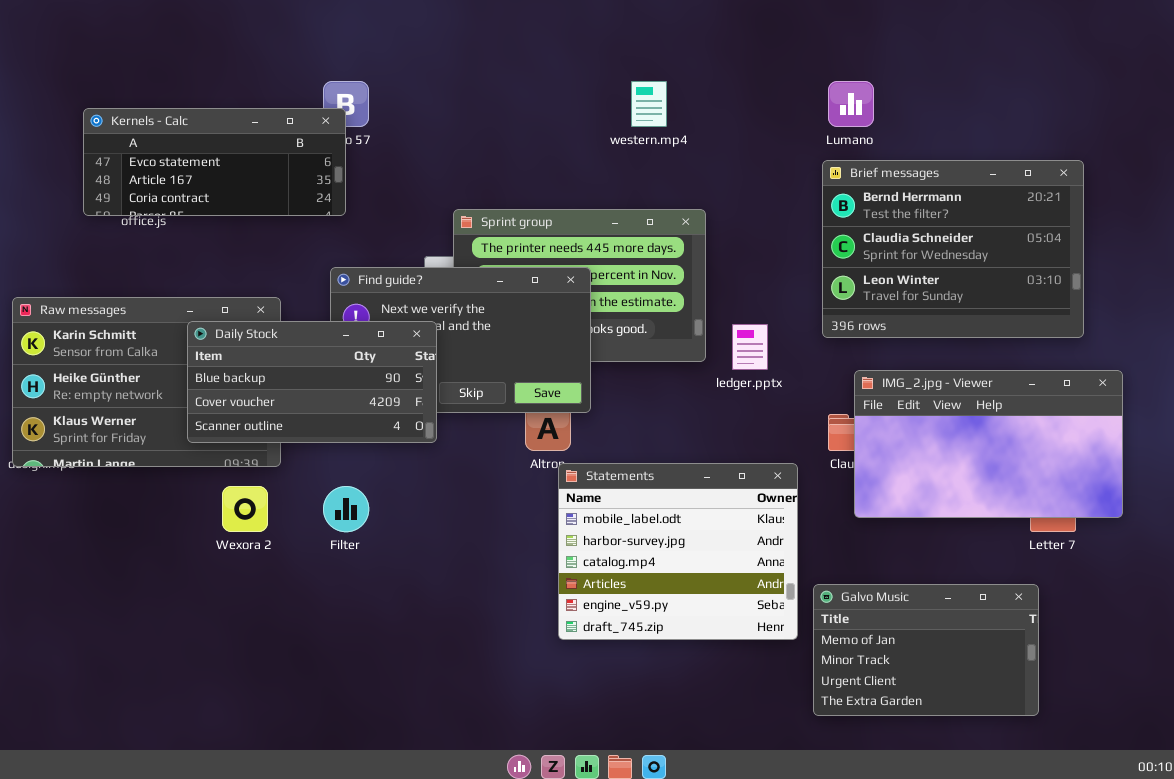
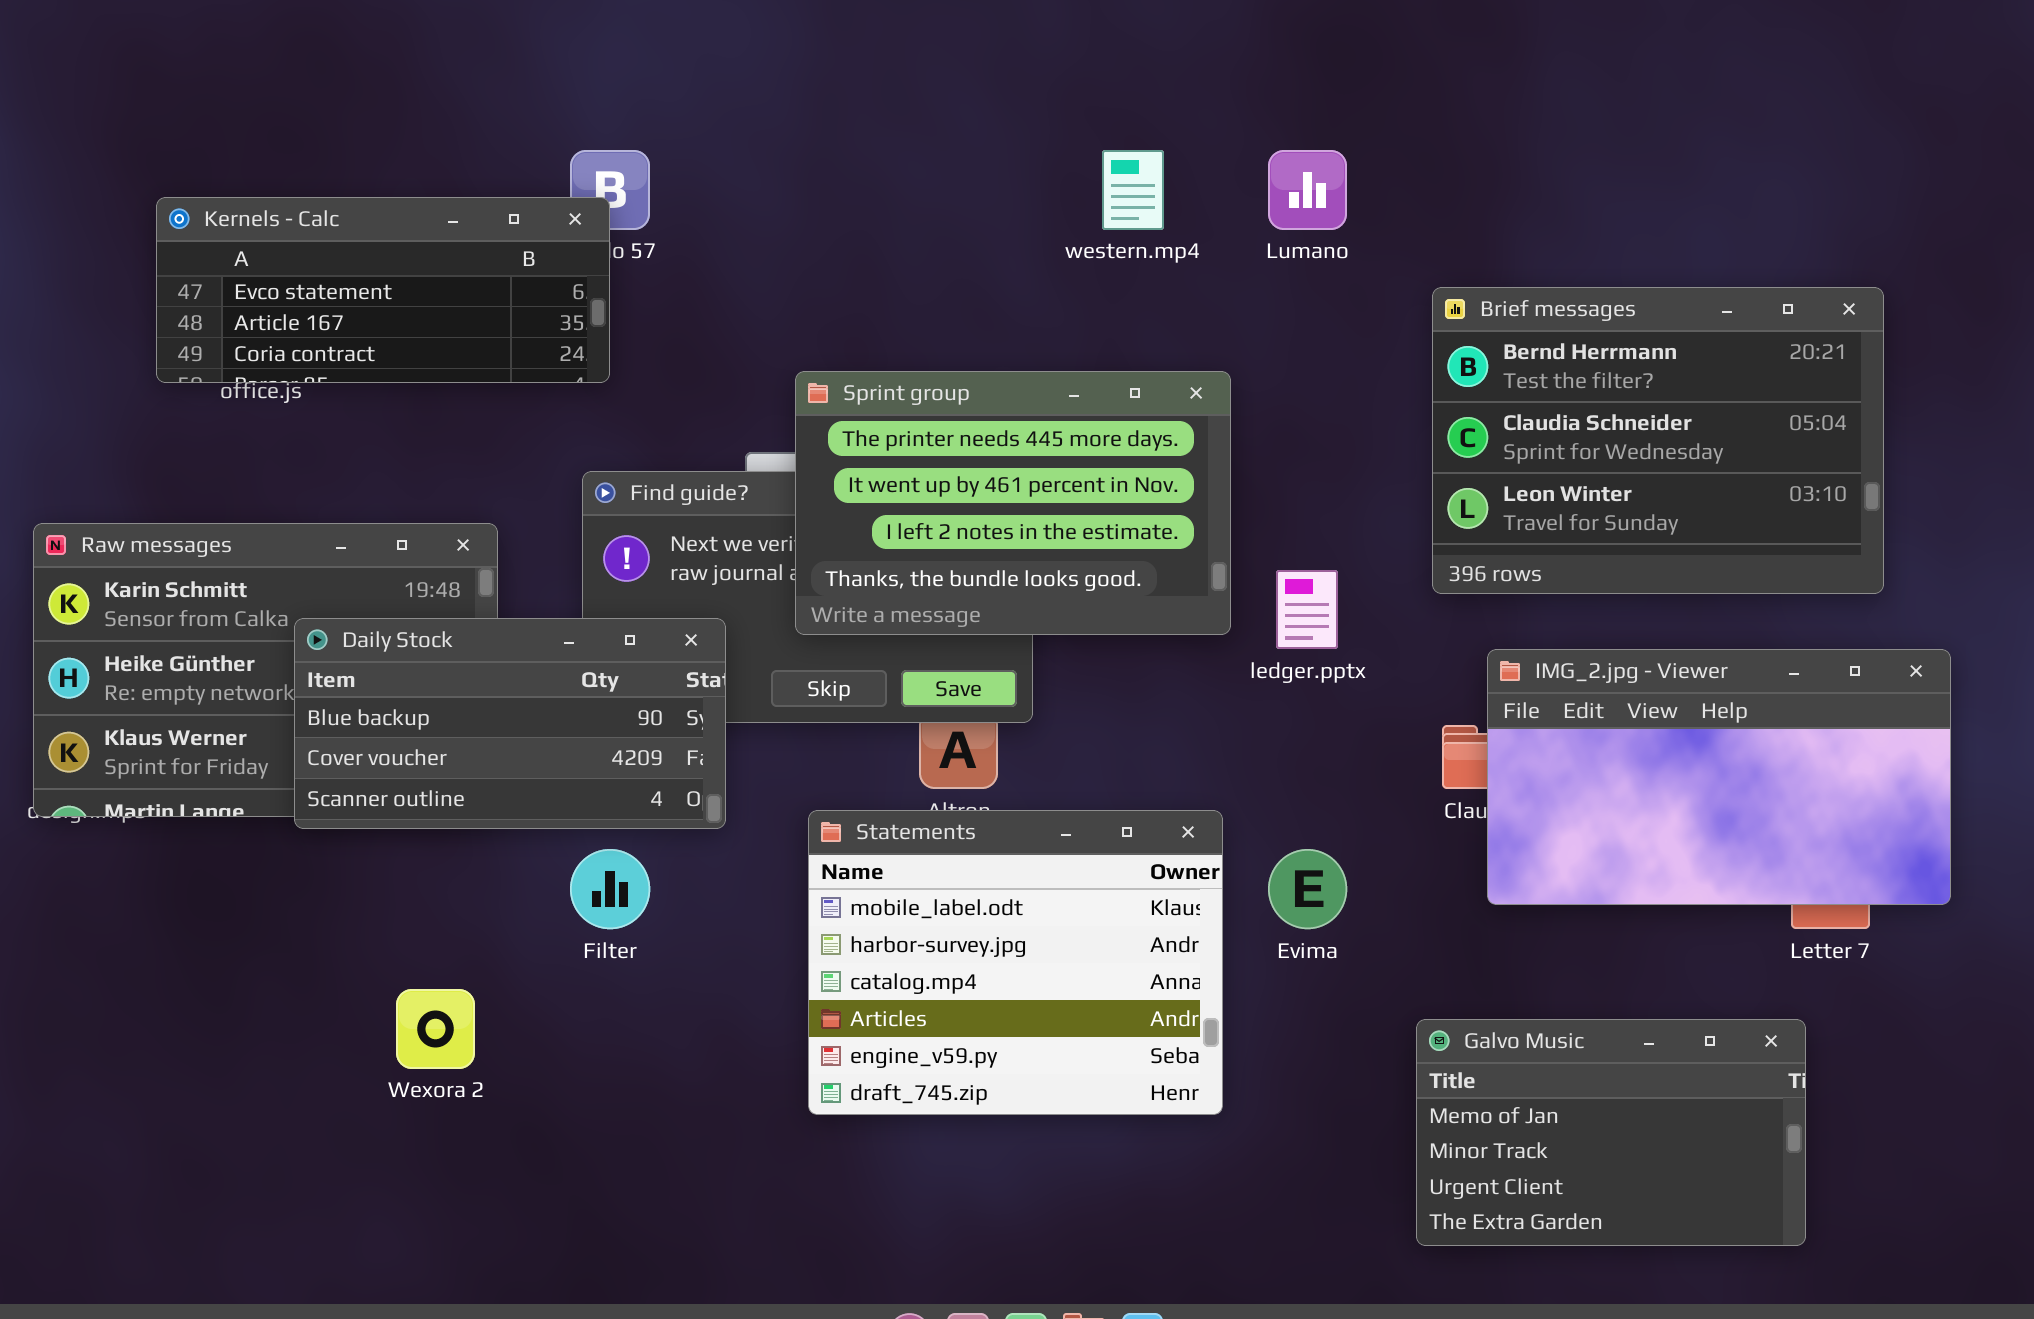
Lumano: [828,81,874,127] -> [1268,150,1347,230], moved
Sprint group: [453,209,706,362] -> [795,371,1231,635], raised
Daily Stock: [187,321,437,443] -> [294,618,726,829], moved
Statements: [558,463,798,640] -> [808,810,1223,1115], moved
Wexora 2: [222,486,268,532] -> [396,989,475,1069], moved

